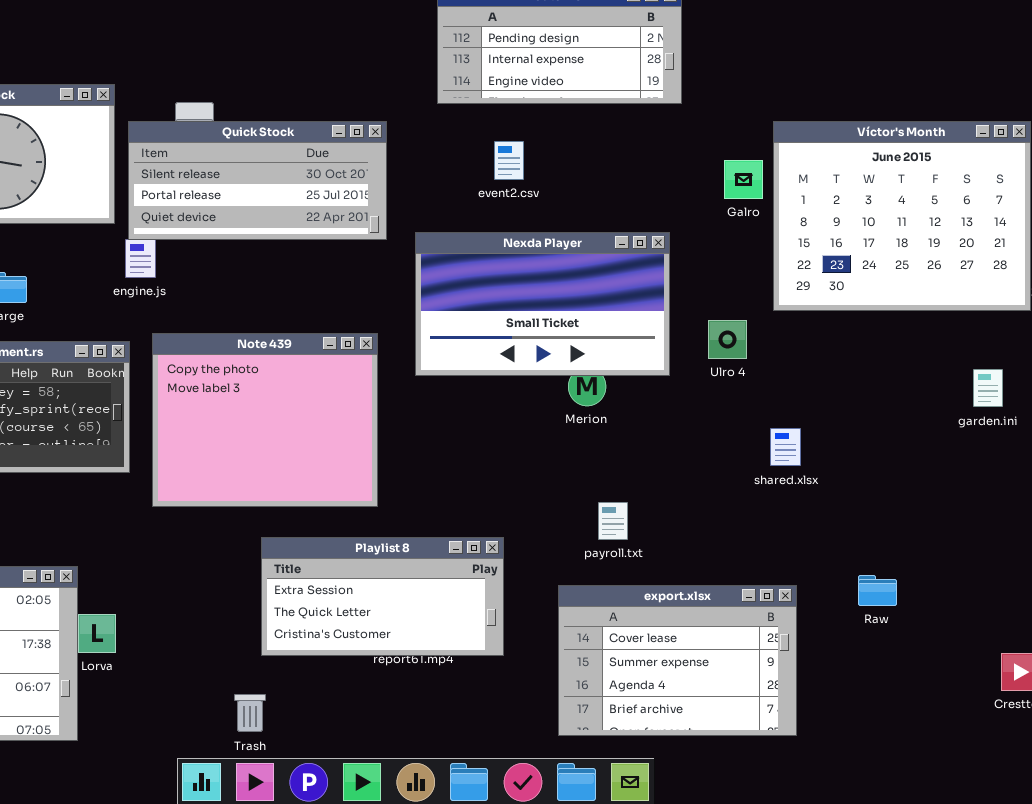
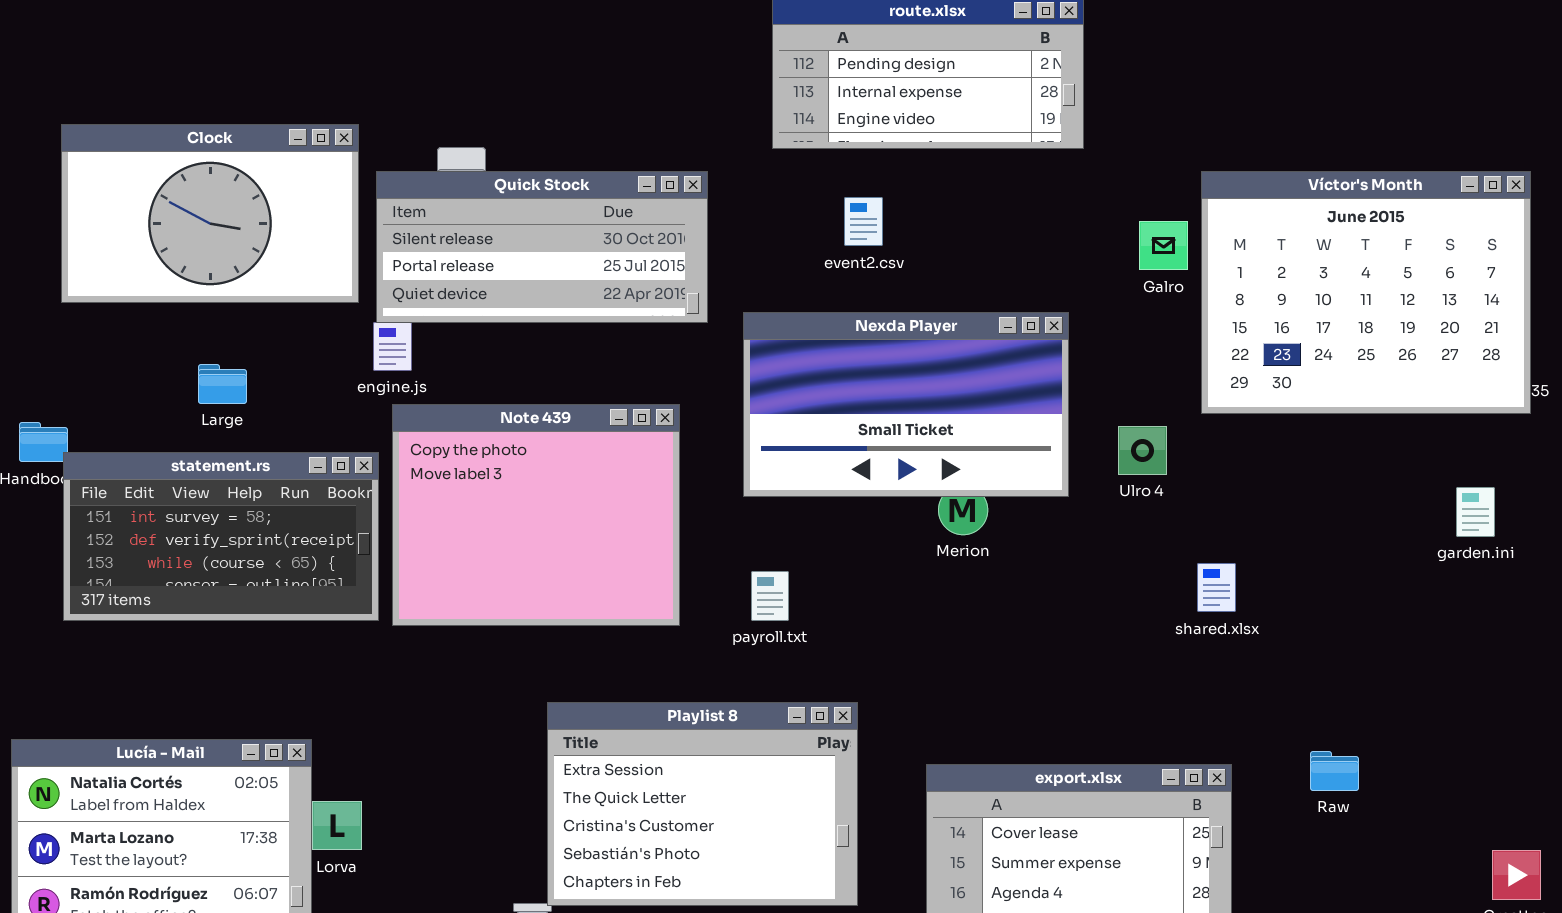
Note 439: [152,333,378,507] -> [392,404,680,626], moved
payroll.txt: [598,502,628,540] -> [751,571,789,621], moved
Playlist 8: [261,537,504,656] -> [547,702,858,906], resized

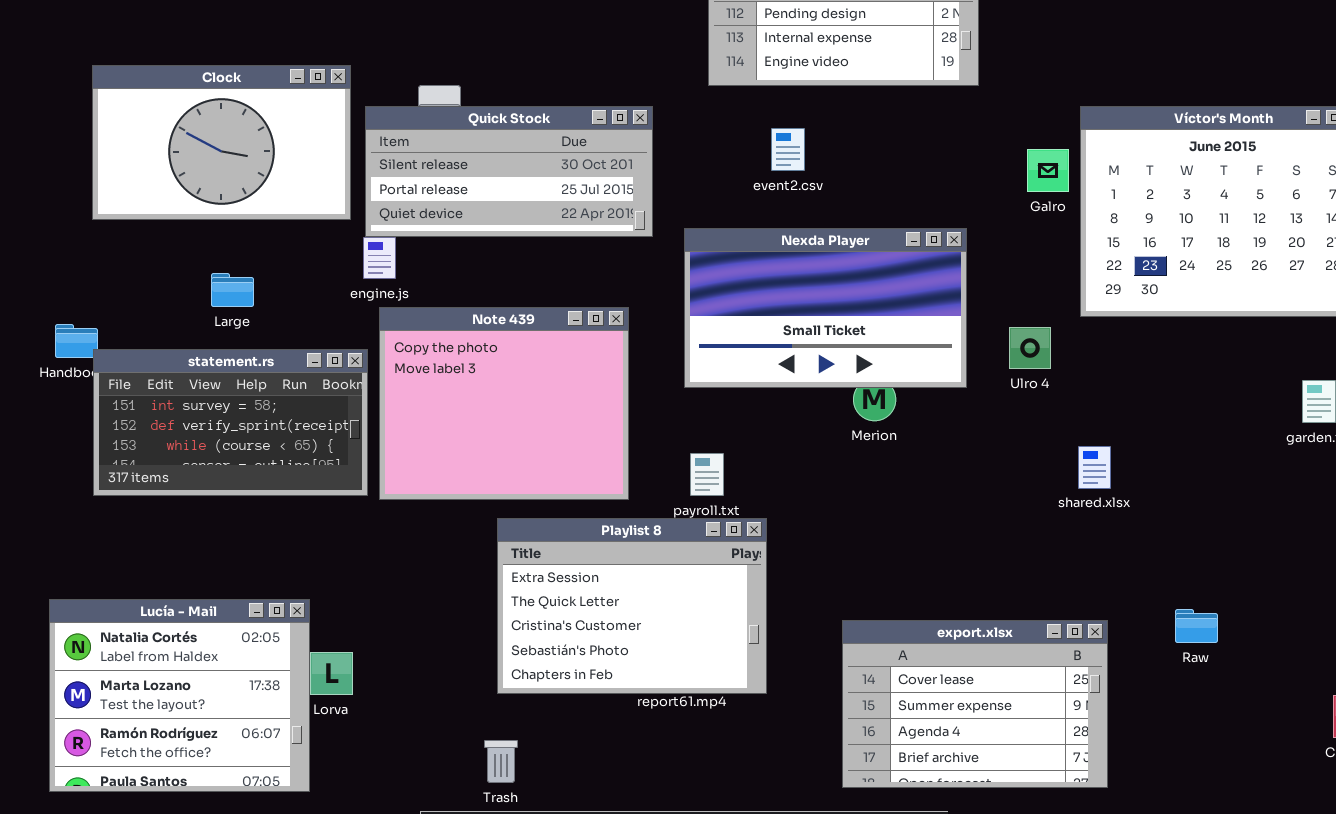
Playlist 8: [547,702,858,906] -> [497,518,767,694], moved

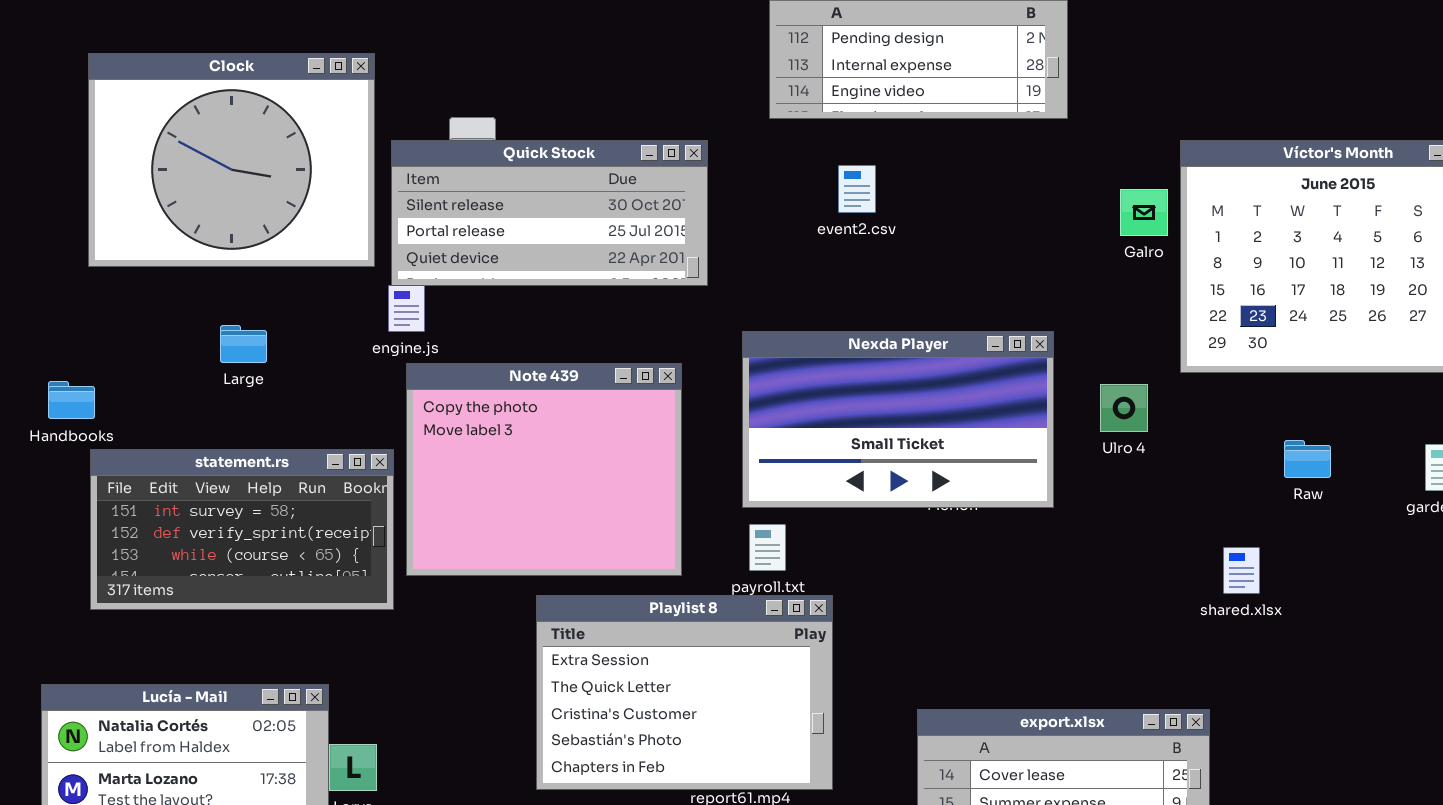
Clock: [92,65,351,220] -> [88,53,375,267], resized
Nexda Player: [684,228,967,388] -> [742,331,1054,508], moved
statement.rs: [93,349,368,496] -> [90,449,394,610], moved
shared.xlsx: [1078,446,1111,489] -> [1223,547,1260,594], moved
Raw: [1175,609,1218,643] -> [1284,440,1331,478], moved

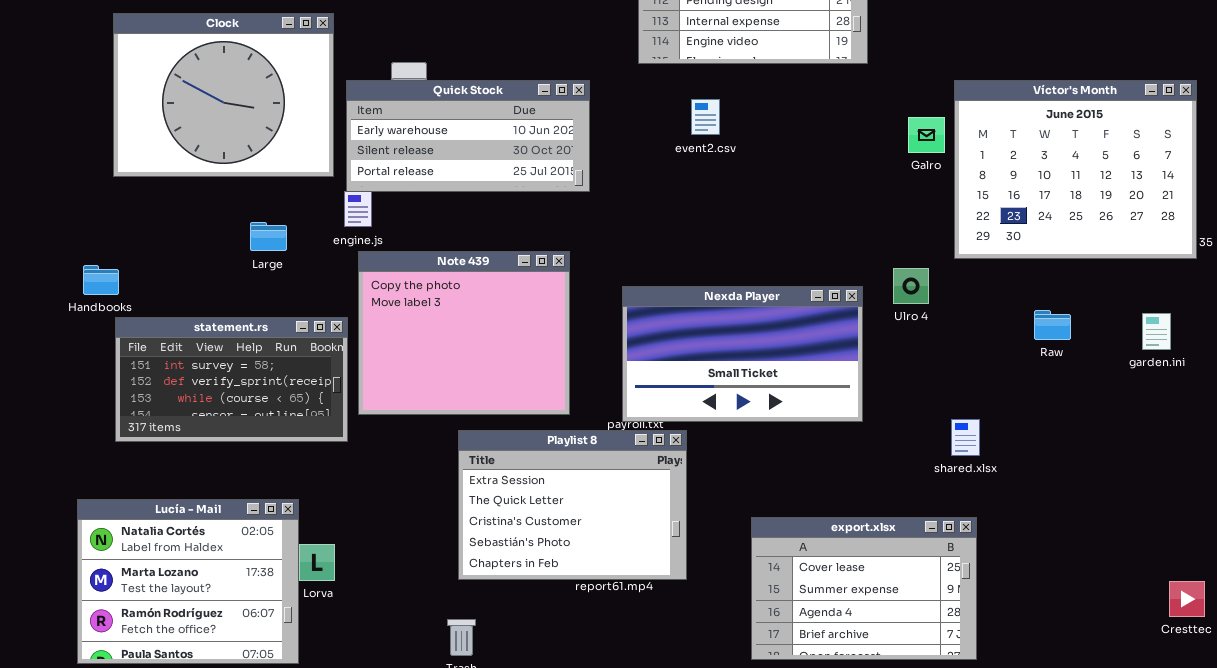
Quick Stock: [391,140,708,286] -> [346,80,590,192], scrolled up 1 row
Large: [220,325,267,363] -> [250,222,287,251], moved
Nexda Player: [742,331,1054,508] -> [622,286,863,422], moved
shared.xlsx: [1223,547,1260,594] -> [951,419,980,456], moved

